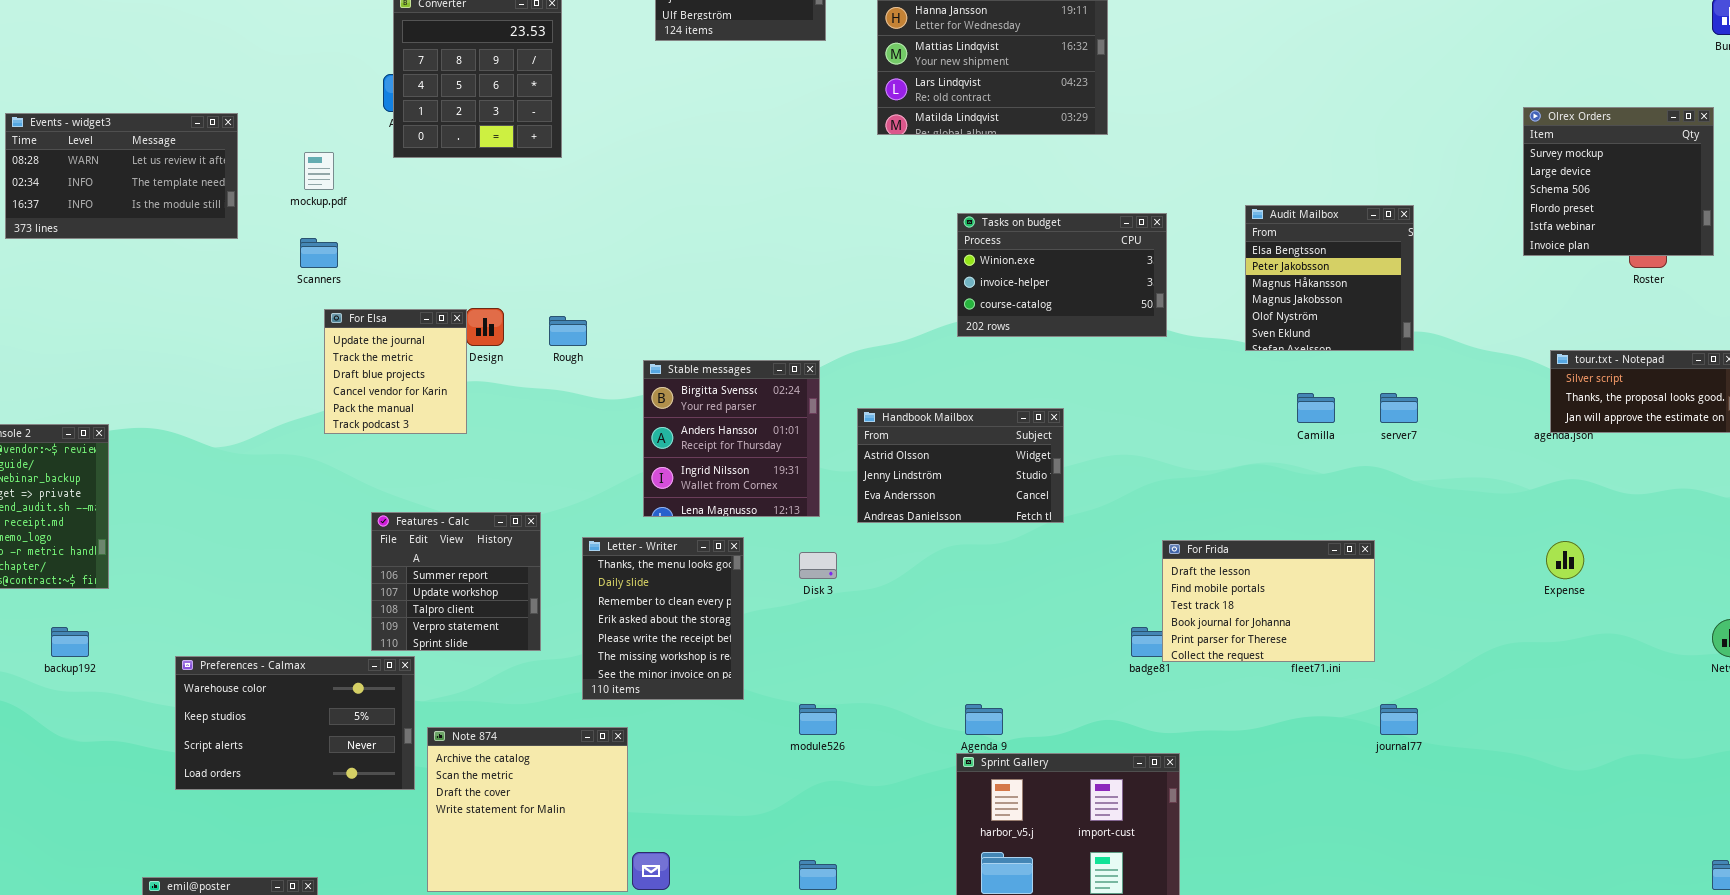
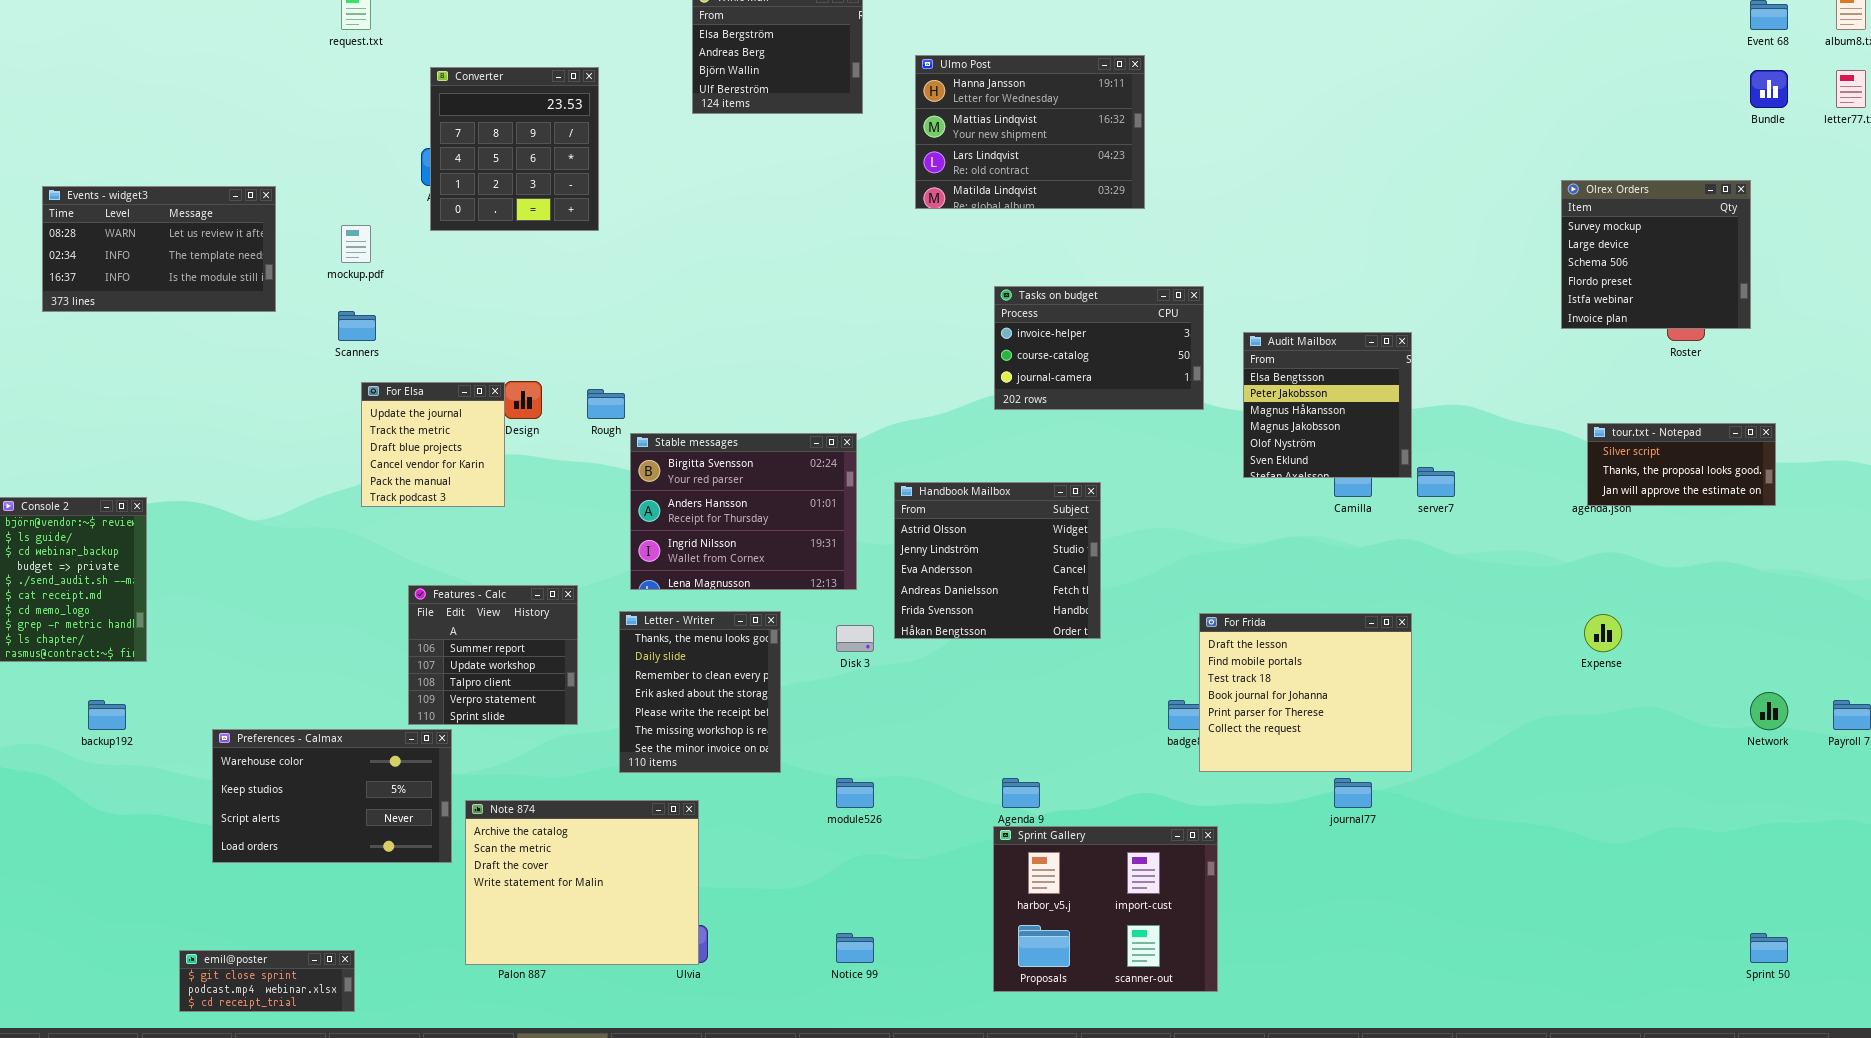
Audit Mailbox: [1245,205,1414,351] -> [1243,332,1412,478], moved
Tasks on budget: [957,213,1167,337] -> [994,286,1204,410], scrolled down 1 row
Stable messages: [643,360,820,517] -> [630,433,857,590], resized
Handbook Mailbox: [857,408,1064,523] -> [894,482,1101,639], resized
For Frida: [1162,540,1375,662] -> [1199,613,1412,772], resized
journal77: [1380,704,1418,735] -> [1334,778,1372,808], moved
Note 874: [427,727,628,892] -> [465,800,699,965], resized

